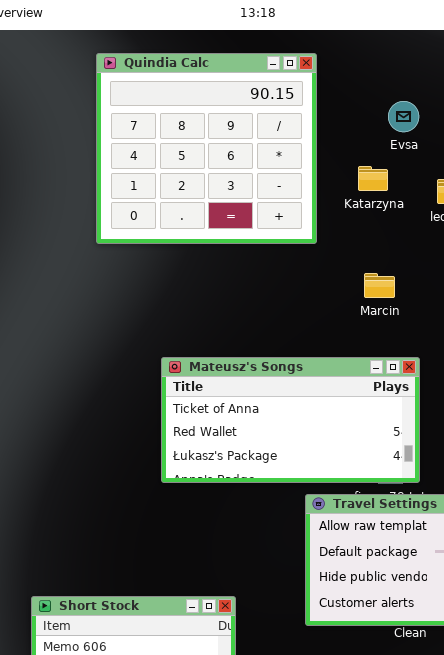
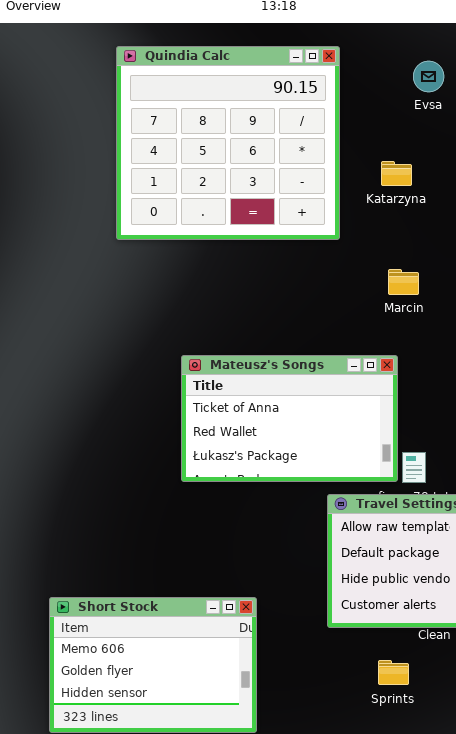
Evsa: [388,101,419,132] -> [413,61,444,92], moved
Mateusz's Songs: [161,357,420,483] -> [181,355,398,482], resized

